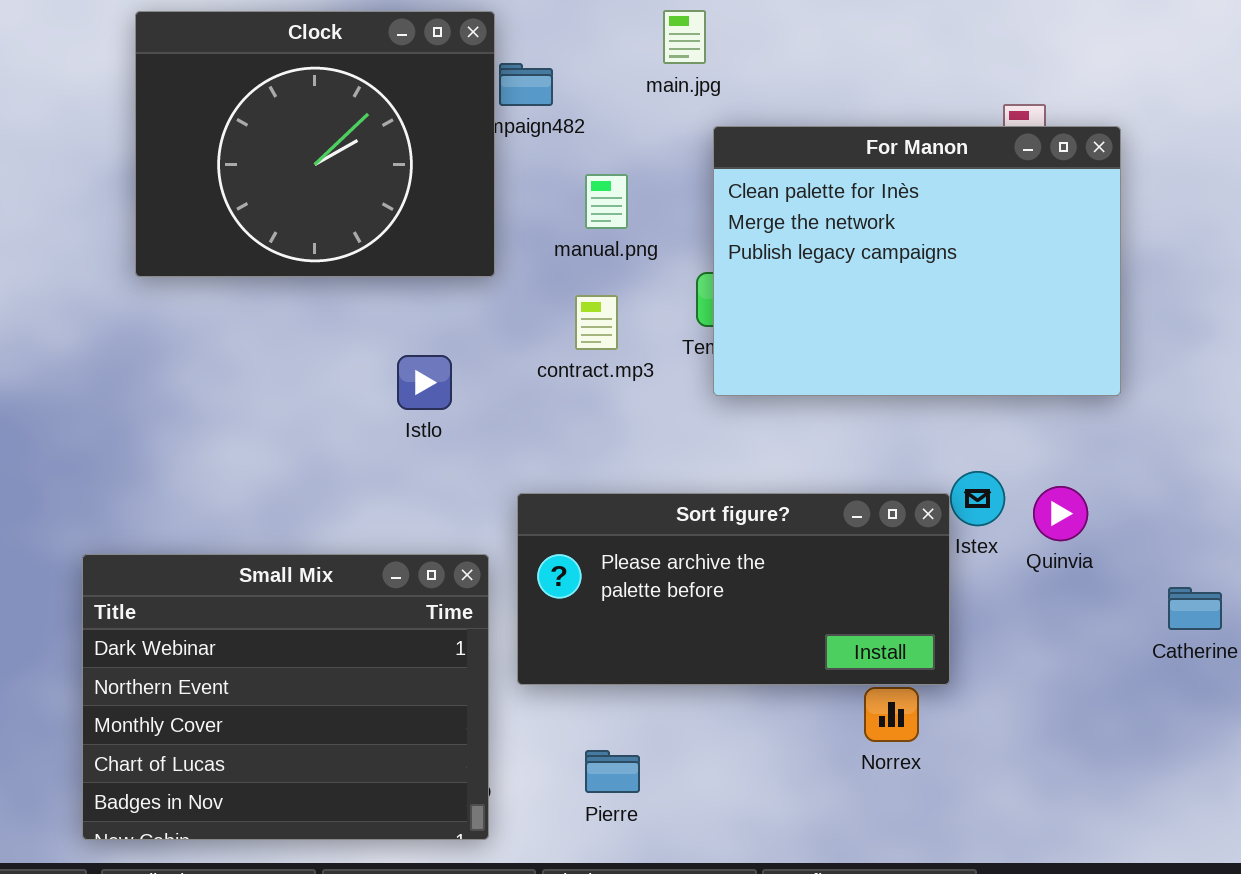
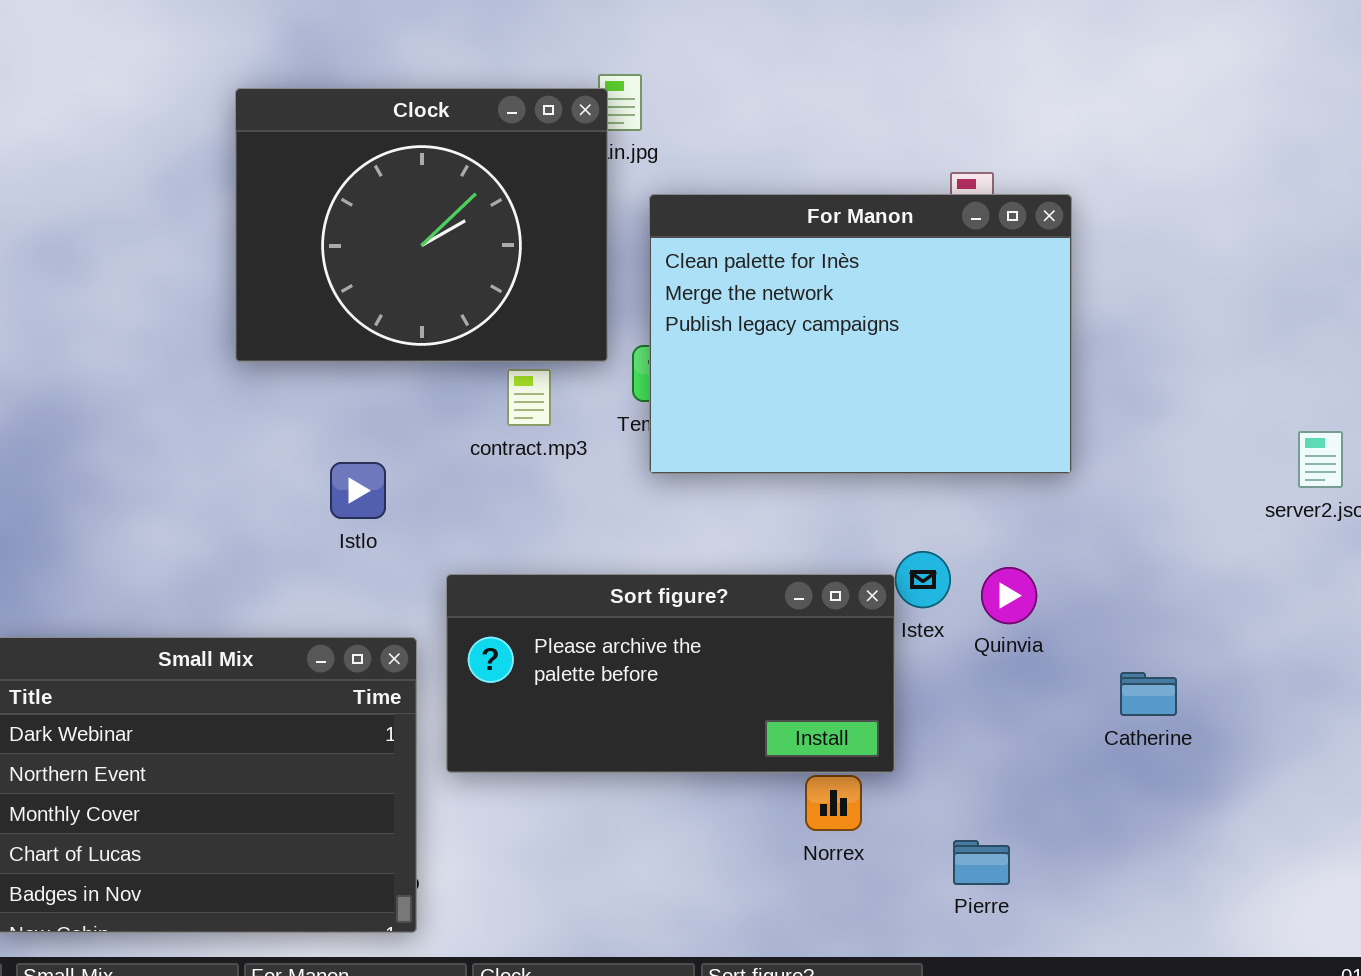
Clock: [135,11,495,277] -> [235,88,608,362], moved
Istlo: [397,355,452,410] -> [330,462,386,519], moved
Pierre: [585,750,640,793] -> [953,840,1010,885], moved

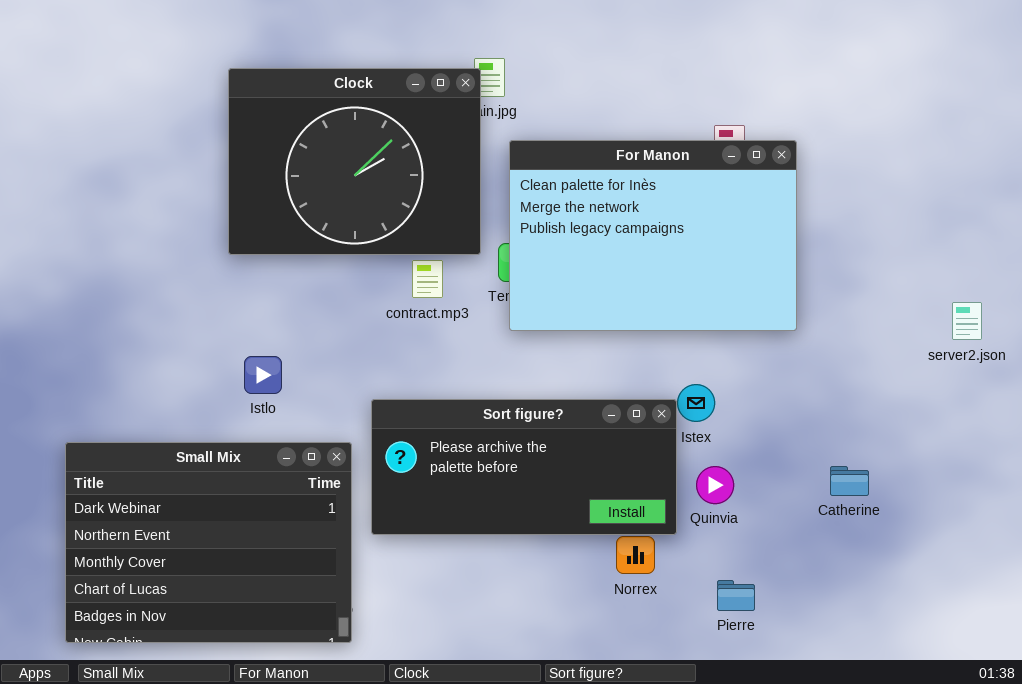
Istlo: [330,462,386,519] -> [244,356,282,394], moved
Quinvia: [981,567,1037,624] -> [696,466,734,504], moved

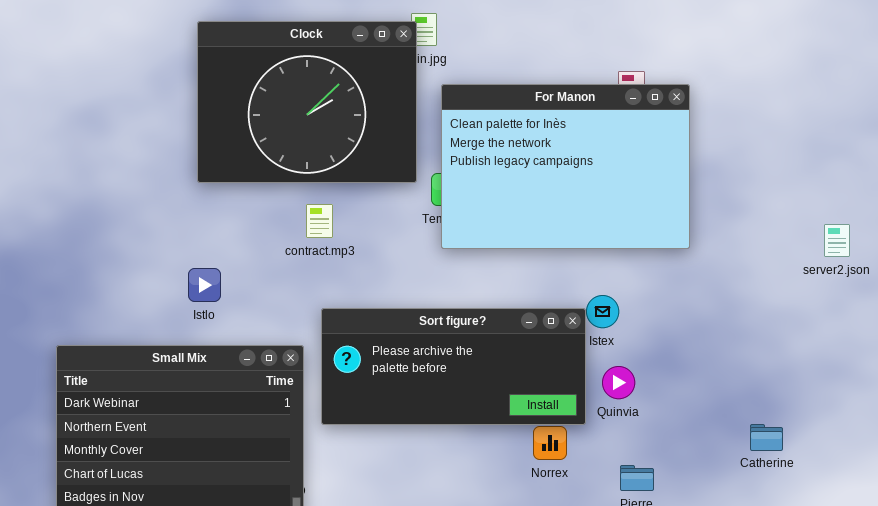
contract.mp3: [412,260,443,298] -> [306,204,333,238], moved
Istlo: [244,356,282,394] -> [188,268,221,302], moved
Catherine: [830,466,869,496] -> [750,424,783,451], moved

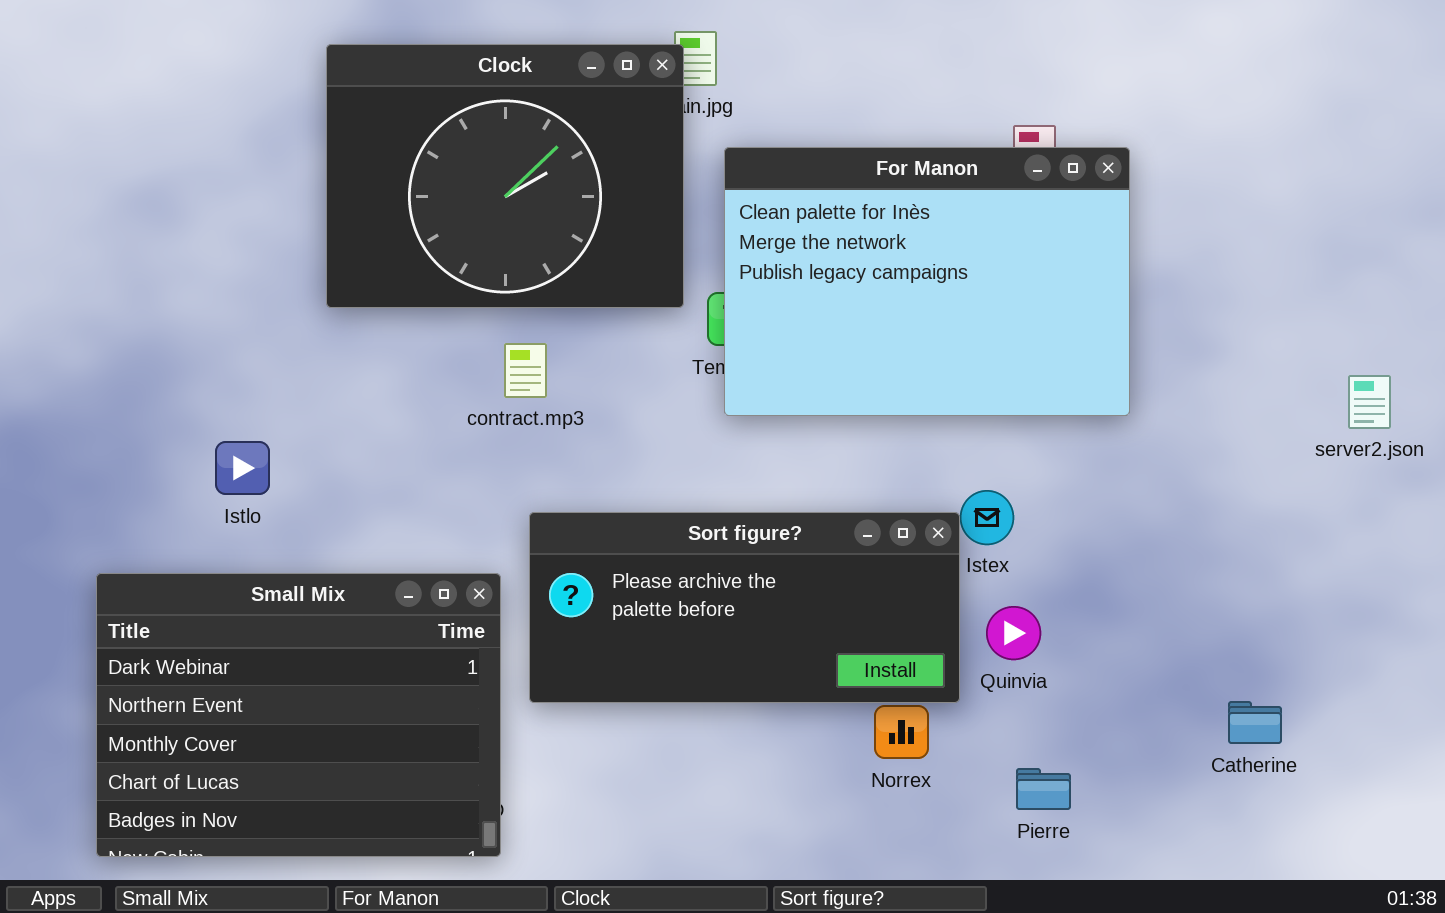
Istlo: [188,268,221,302] -> [215,441,270,495], moved

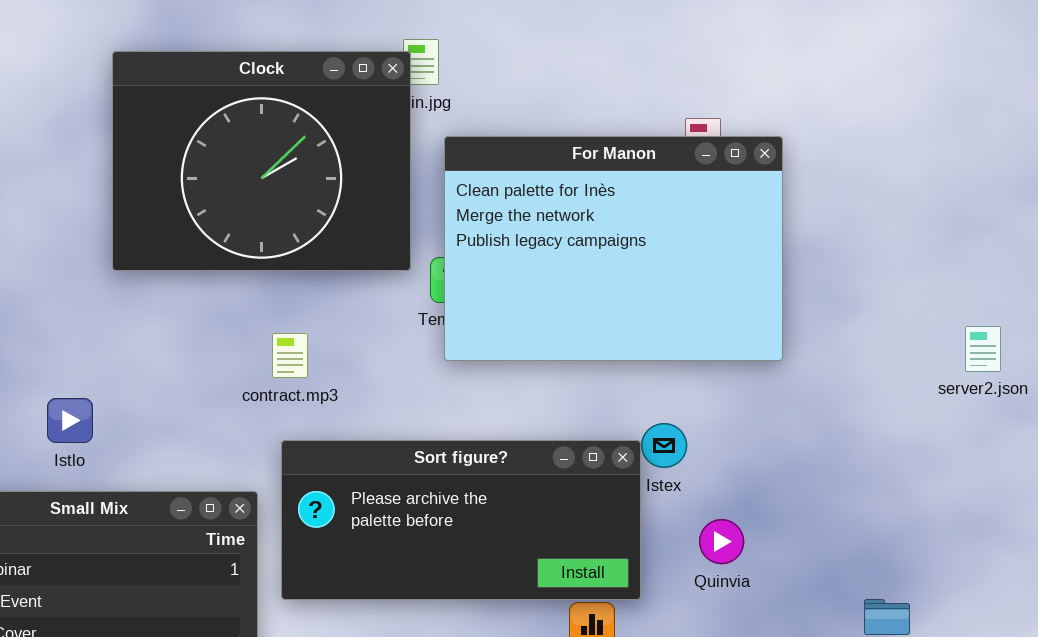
contract.mp3: [504,343,547,398] -> [272,333,308,378], moved
Istlo: [215,441,270,495] -> [47,398,93,443], moved
Quinvia: [986,606,1041,660] -> [699,519,744,564], moved

